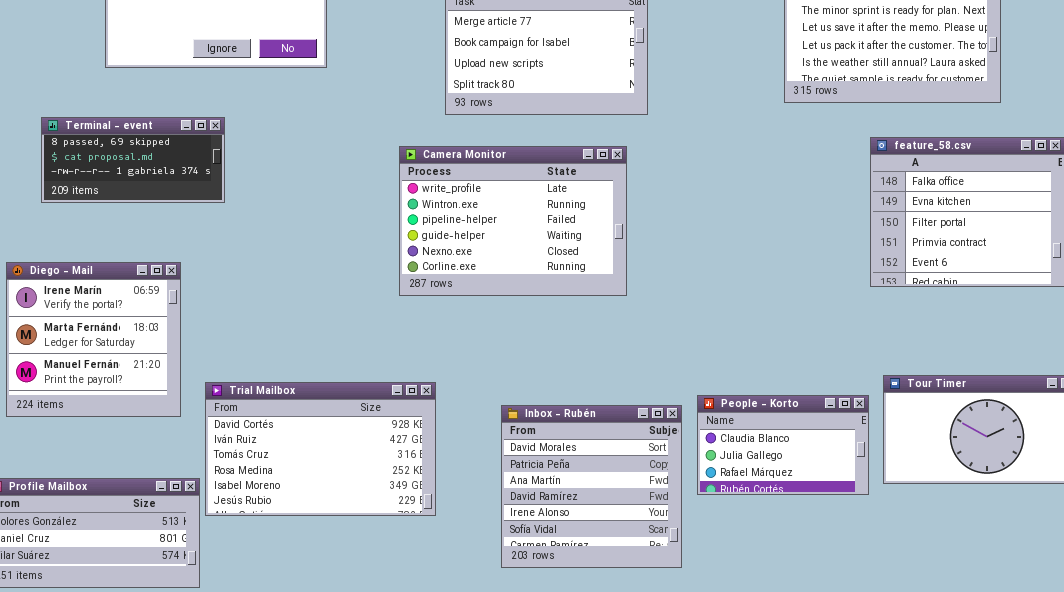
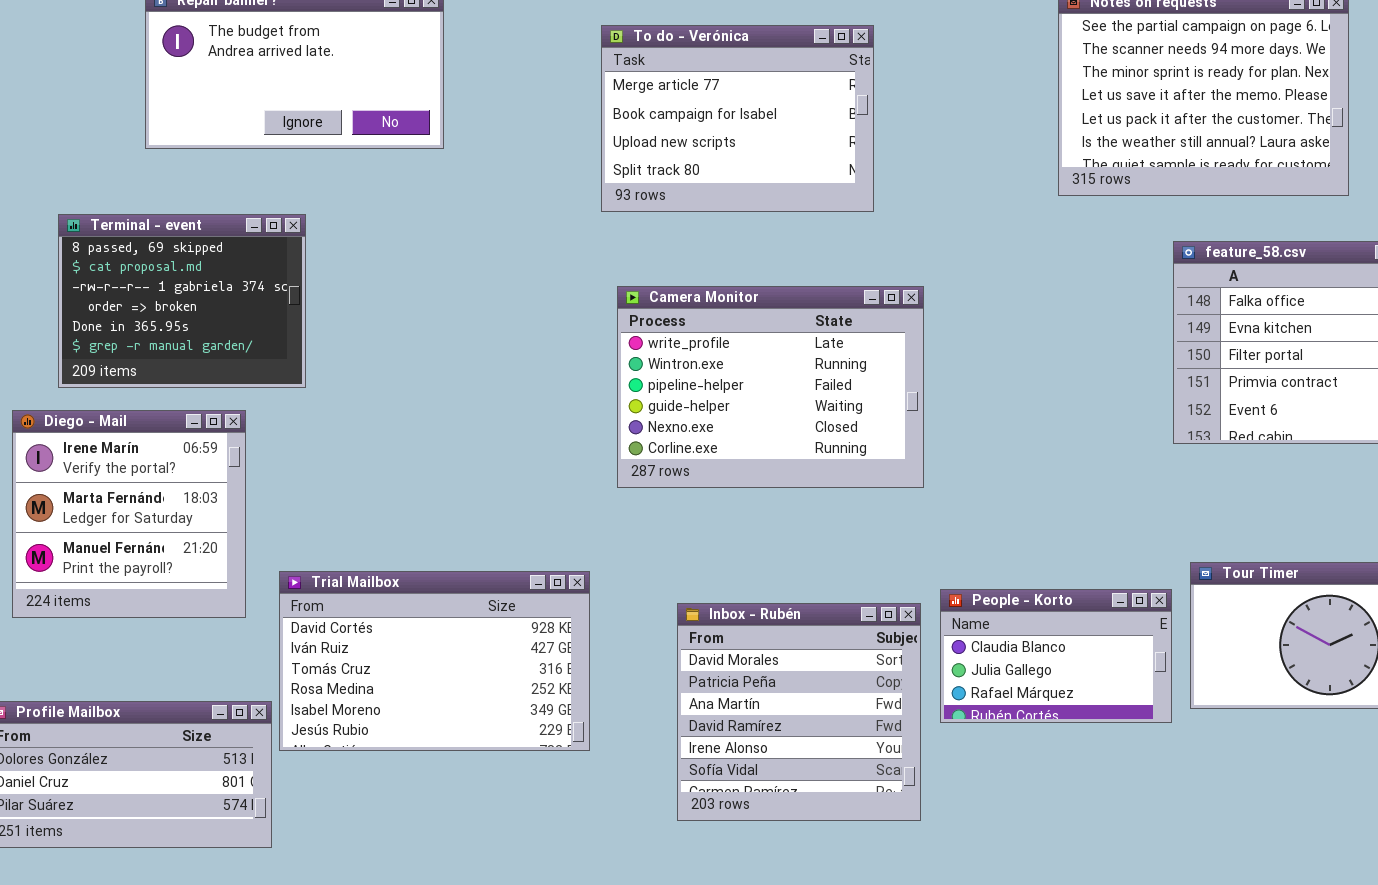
Terminal - event: [41,117,225,203] -> [58,214,306,388], resized
Camera Monitor: [399,146,627,296] -> [617,286,924,488], moved

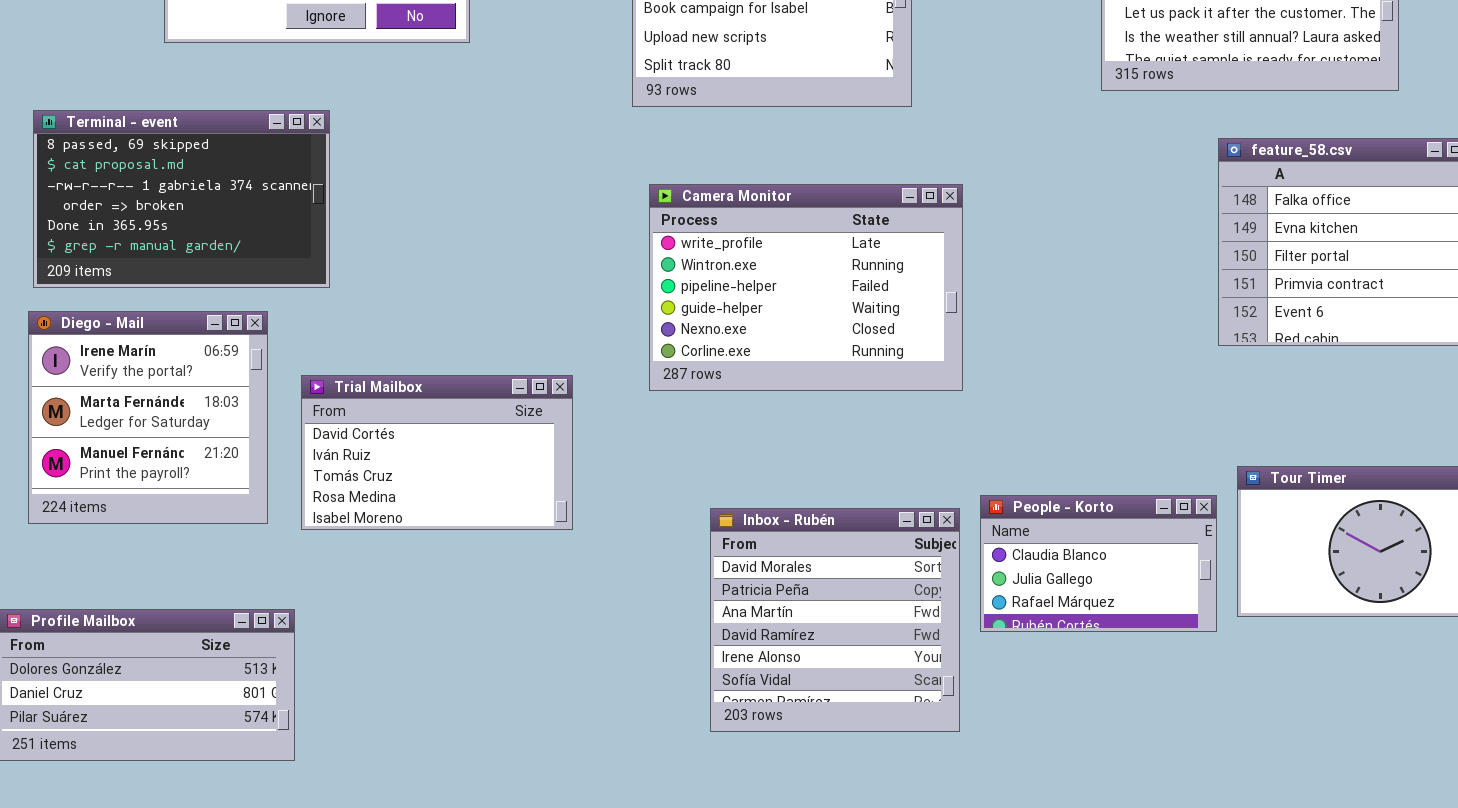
Terminal - event: [58,214,306,388] -> [33,110,330,288], resized
Trial Mailbox: [279,571,590,751] -> [301,375,573,530], moved, resized

